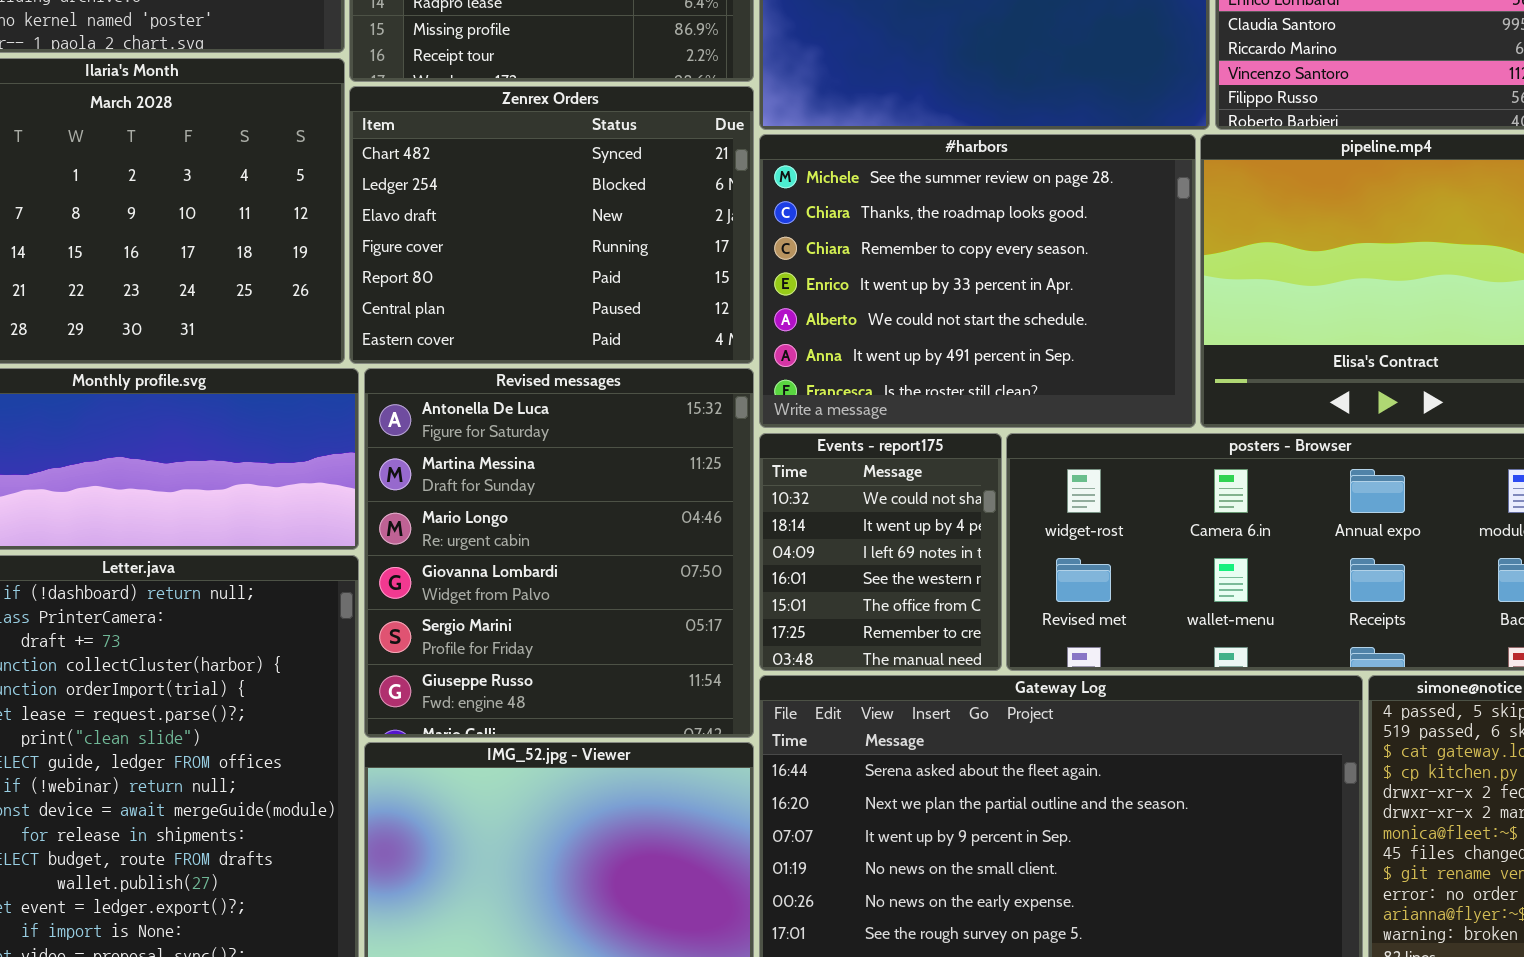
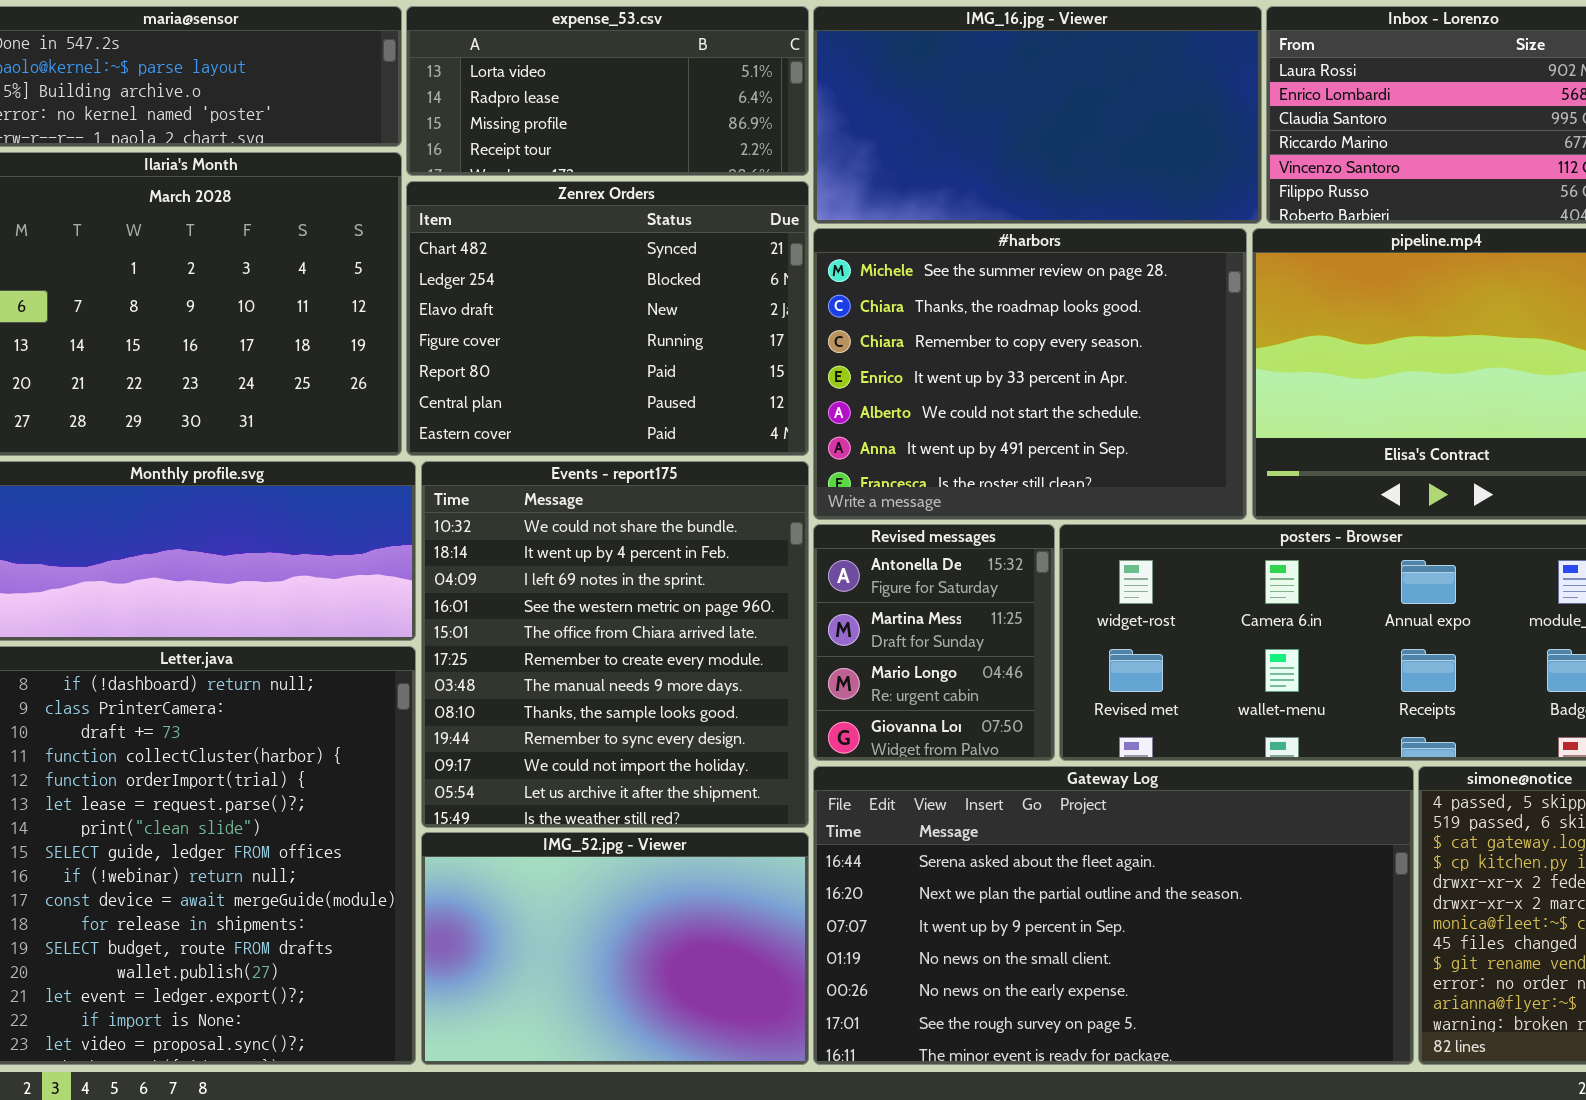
Revised messages: [364,368,754,738] -> [813,524,1055,761], moved, resized
Events - report175: [759,433,1002,671] -> [421,461,809,828], moved, resized

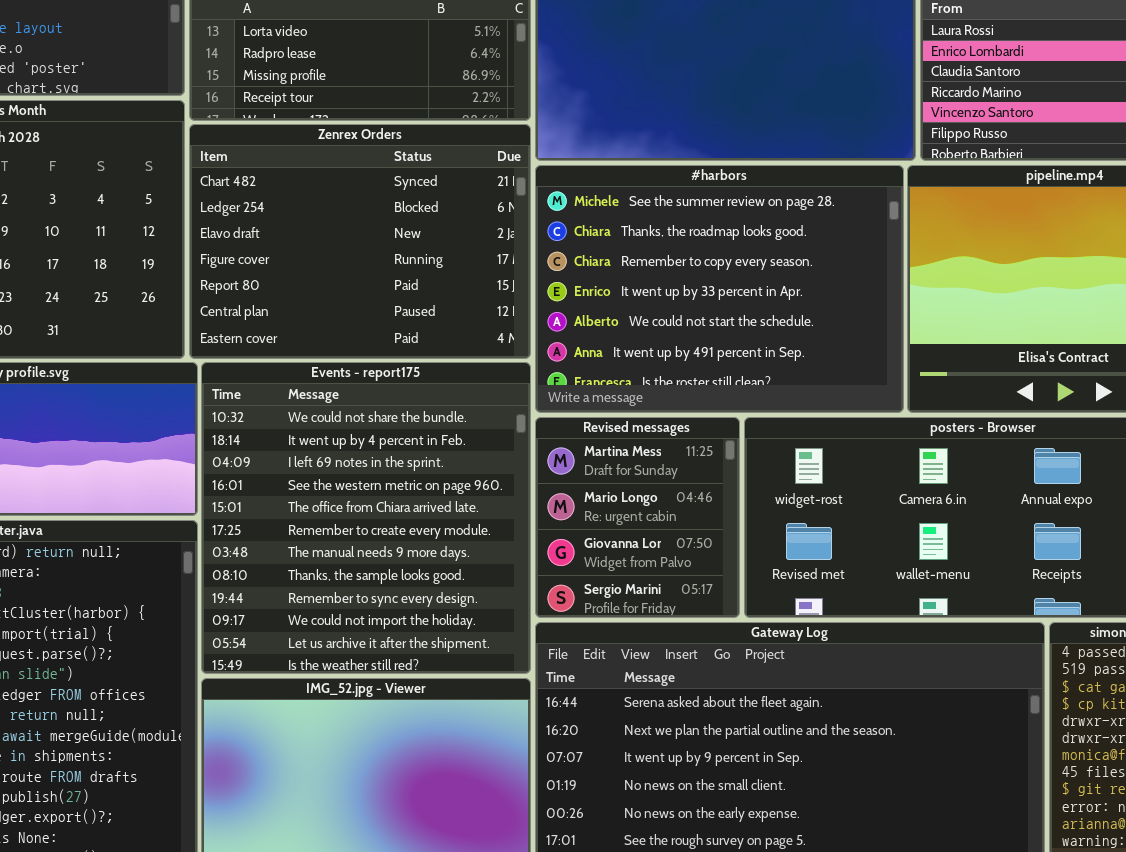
Revised messages: [813,524,1055,761] -> [535,417,740,618], scrolled down 1 row

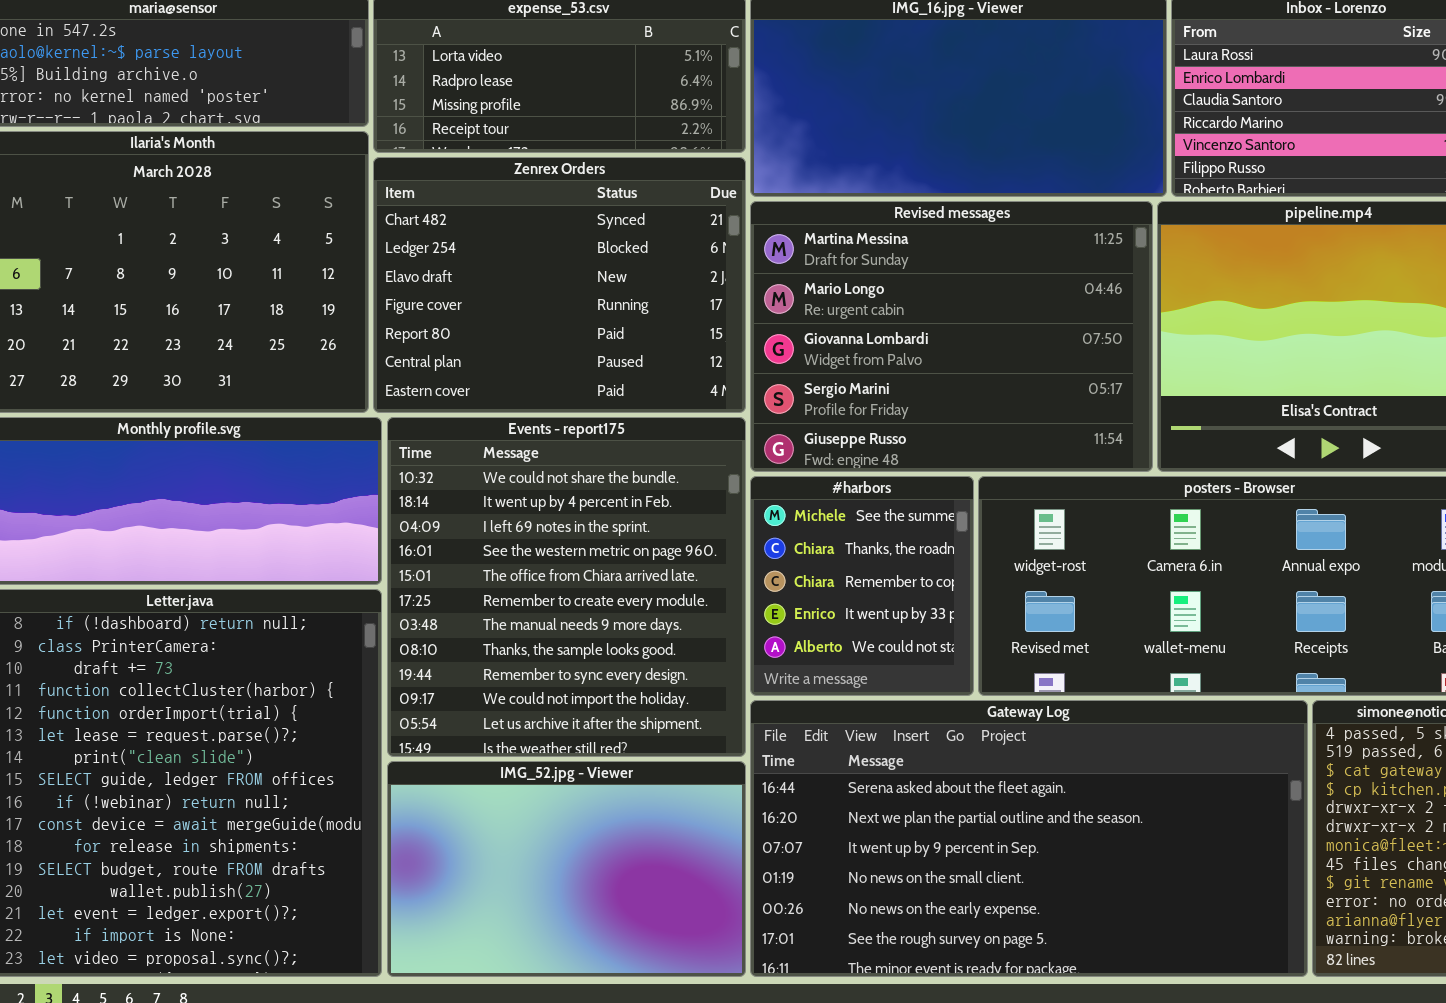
#harbors: [535,165,904,413] -> [750,476,974,696], moved, resized
Revised messages: [535,417,740,618] -> [750,201,1153,472], moved, resized

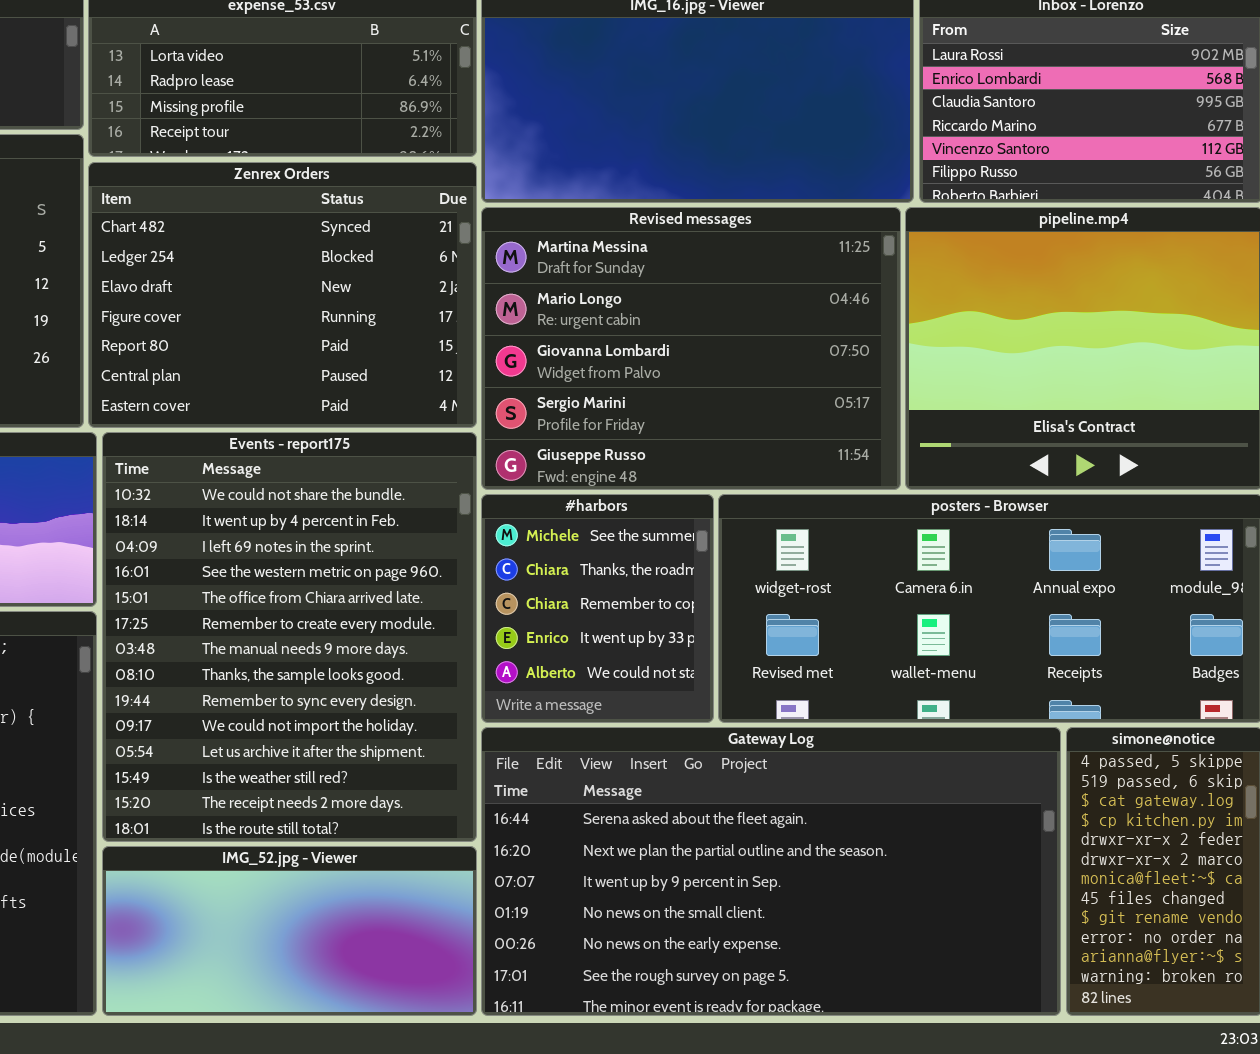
Events - report175: [387,417,746,757] -> [102,432,477,842], resized
IMG_52.jpg - Viewer: [387,761,746,977] -> [102,846,477,1016], resized

